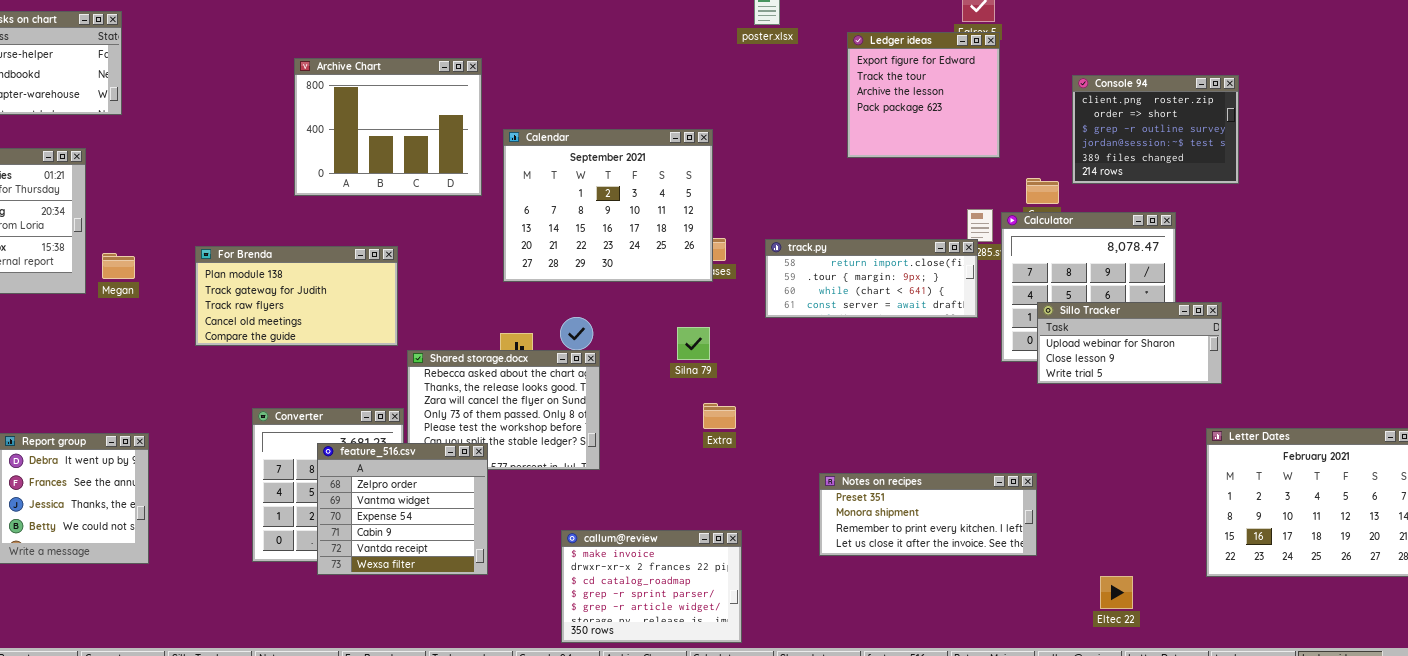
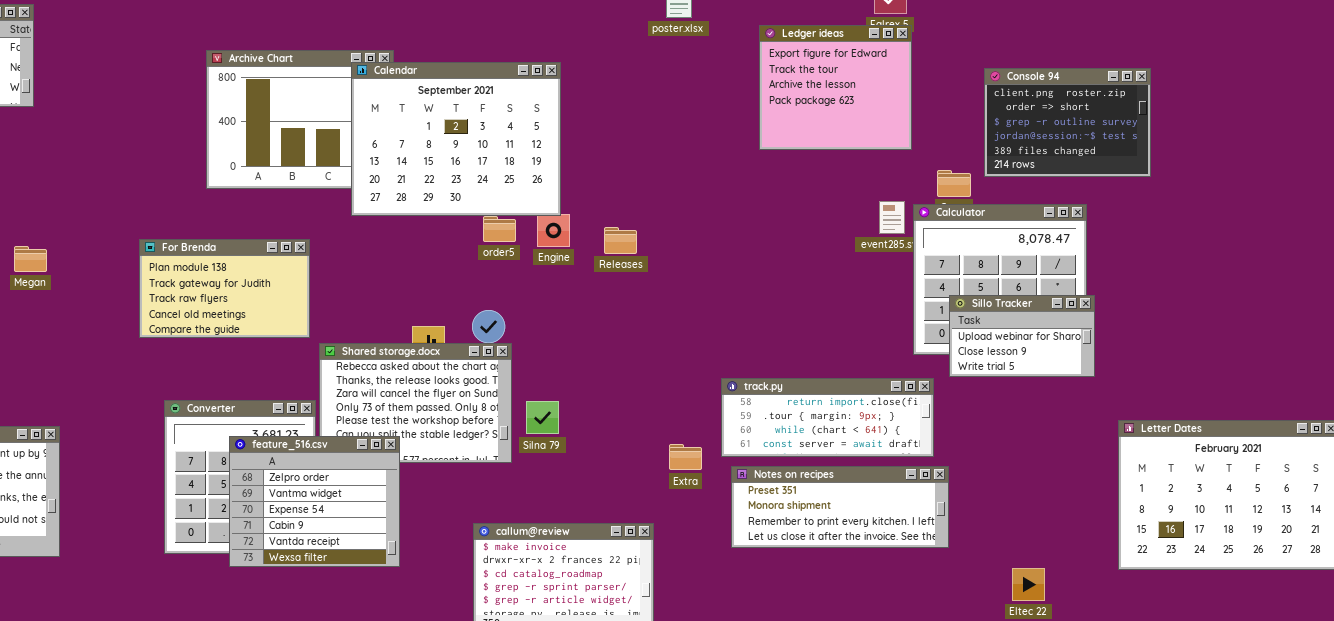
Calendar: [503,129,713,282] -> [351,62,561,216], moved
track.py: [765,239,978,318] -> [721,378,934,457], moved
For Brenda: [195,246,398,346] -> [139,239,310,338], resized
Sillo Tracker: [1037,302,1222,384] -> [949,295,1095,377], resized
Silna 79: [677,327,710,360] -> [526,401,559,434], moved
Extra: [703,403,736,429] -> [669,444,702,470], moved

